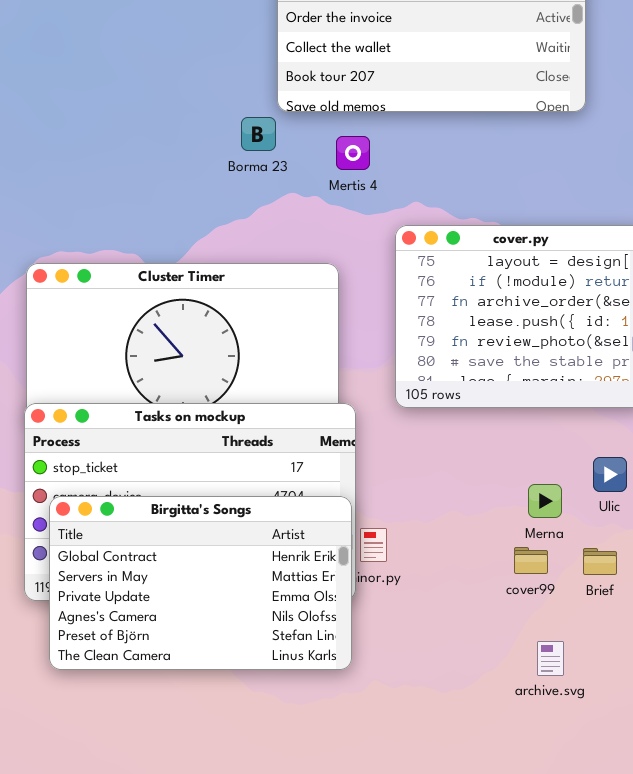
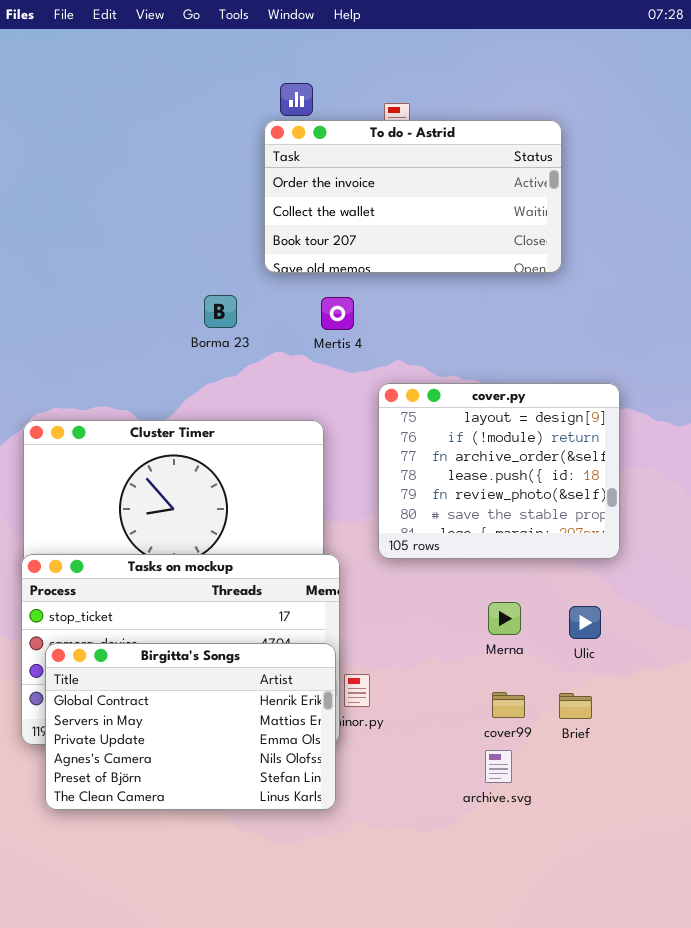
Borma 23: [241,117,276,151] -> [204,295,237,328], moved
Merna: [528,484,562,518] -> [488,602,521,635], moved
archive.svg: [537,641,564,676] -> [485,750,512,783], moved

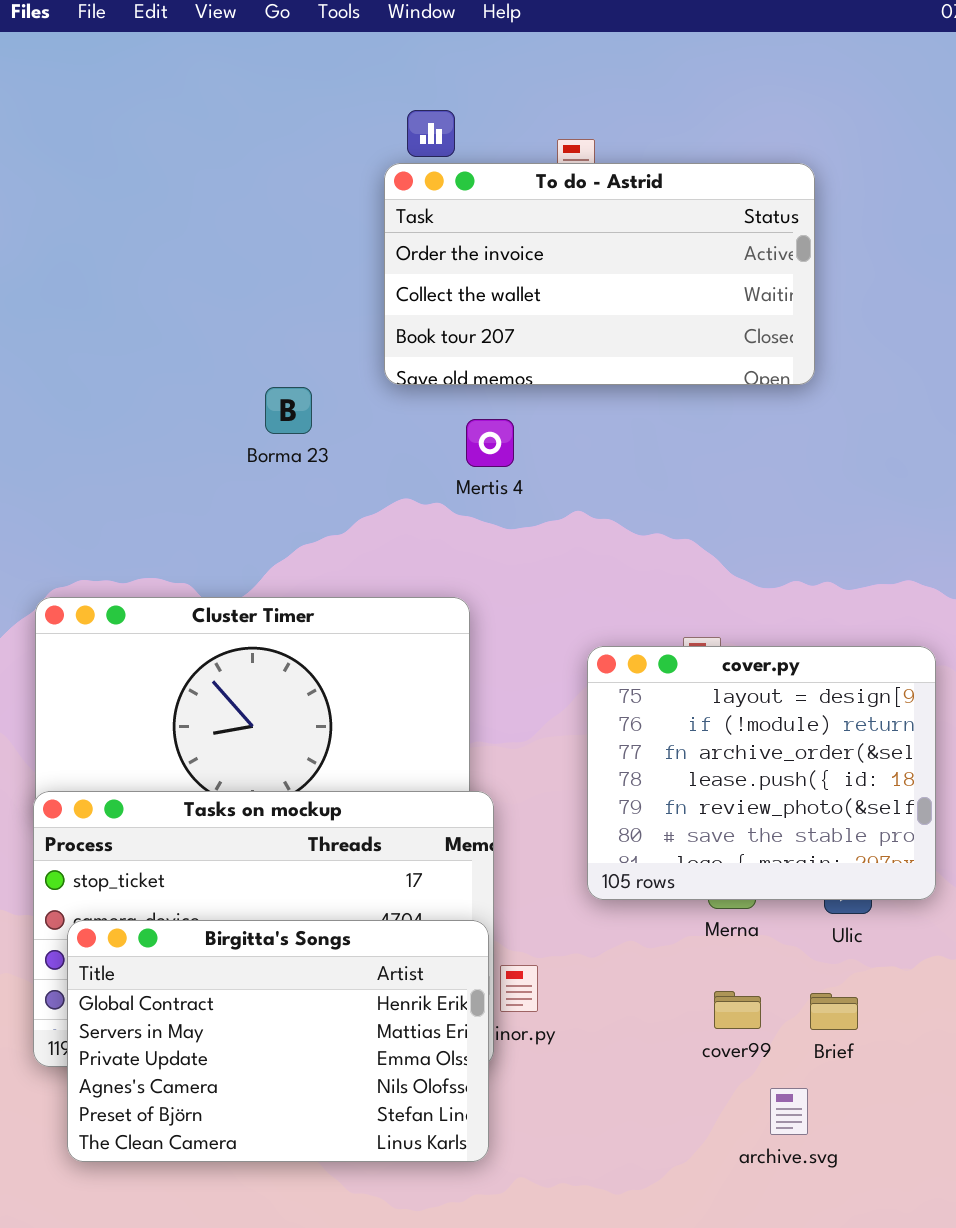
Borma 23: [204,295,237,328] -> [265,387,312,434], moved
cover.py: [378,383,620,559] -> [587,646,936,900], moved
archive.svg: [485,750,512,783] -> [770,1088,808,1135], moved

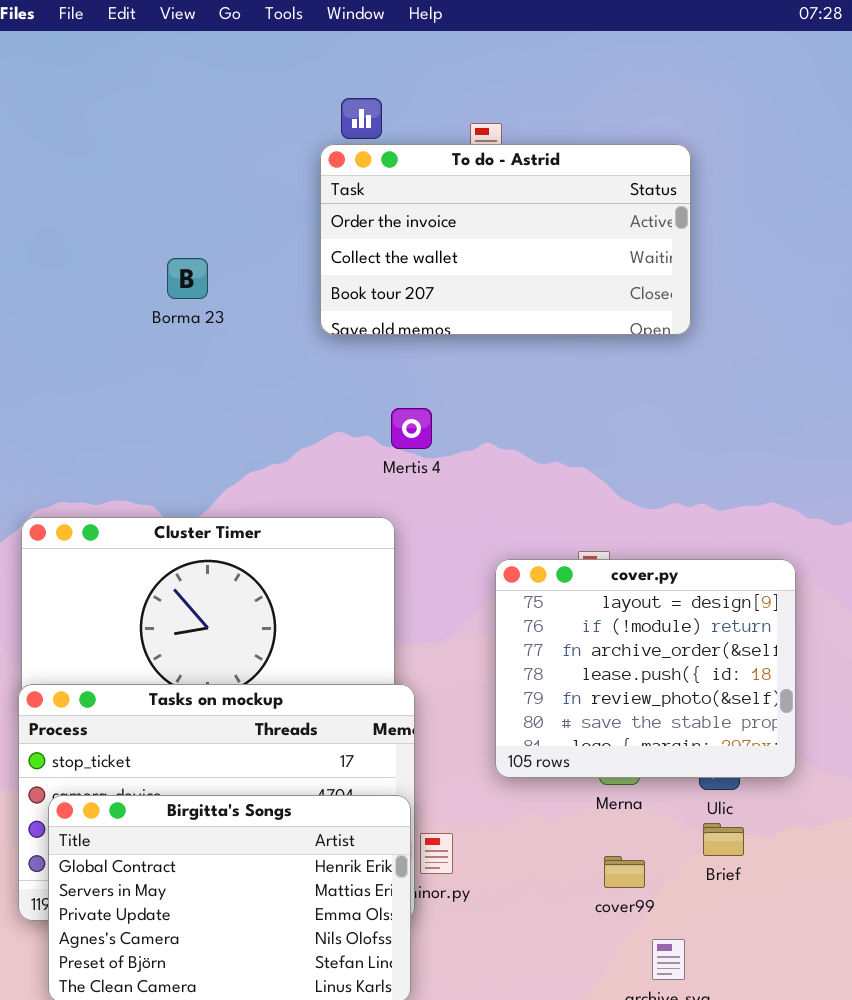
Borma 23: [265,387,312,434] -> [167,258,208,299], moved
Mertis 4: [466,419,514,467] -> [391,408,432,449], moved
Brief: [810,993,858,1030] -> [703,823,744,856], moved

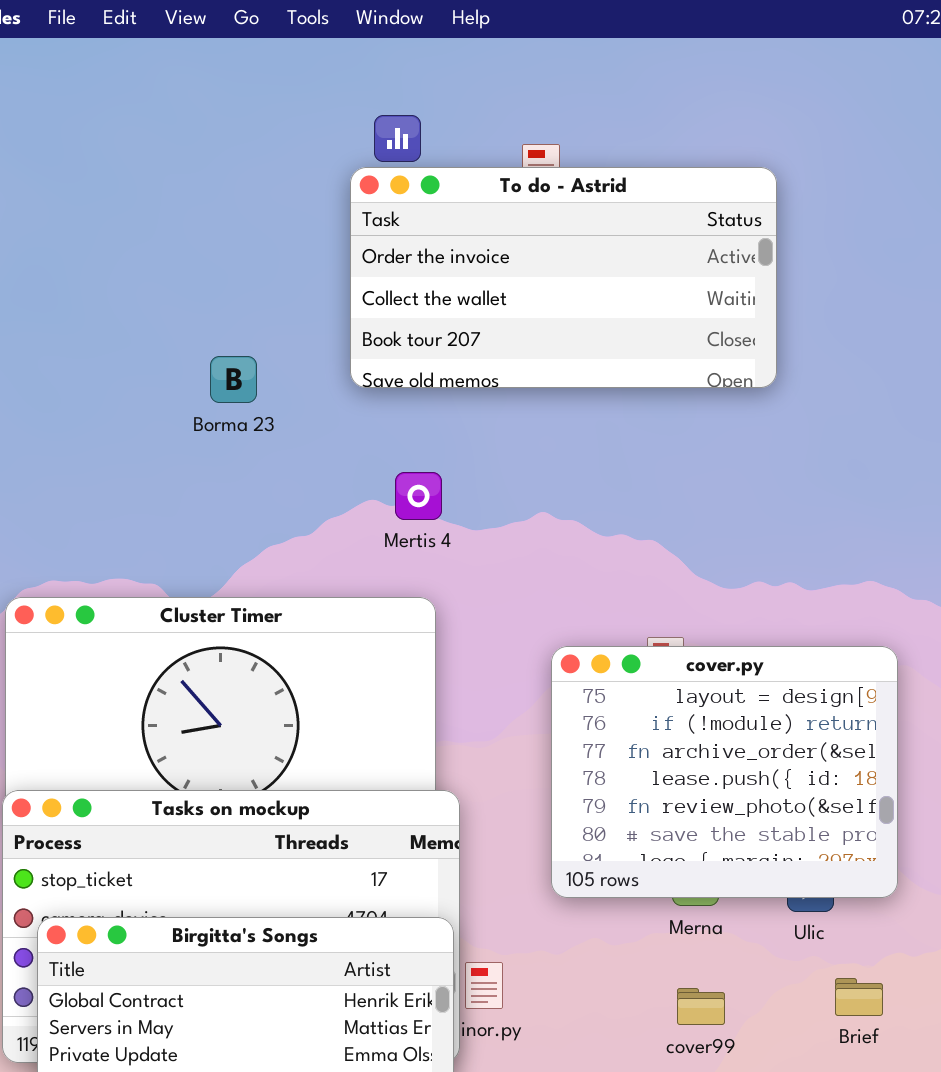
Borma 23: [167,258,208,299] -> [210,356,257,403], moved
Mertis 4: [391,408,432,449] -> [395,472,442,520], moved
Brief: [703,823,744,856] -> [835,978,883,1016], moved

